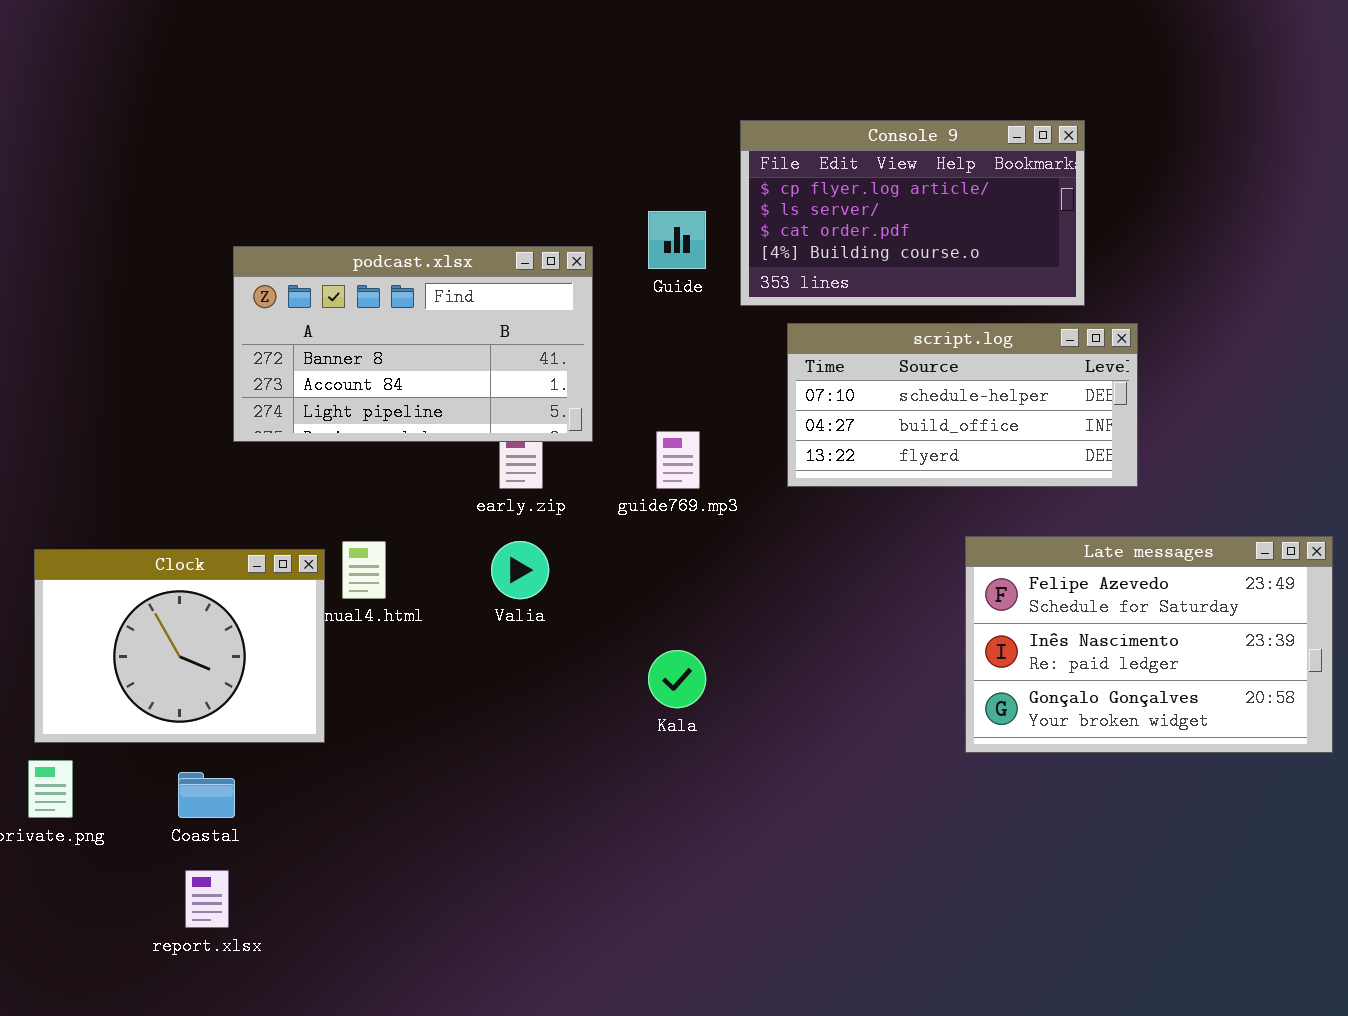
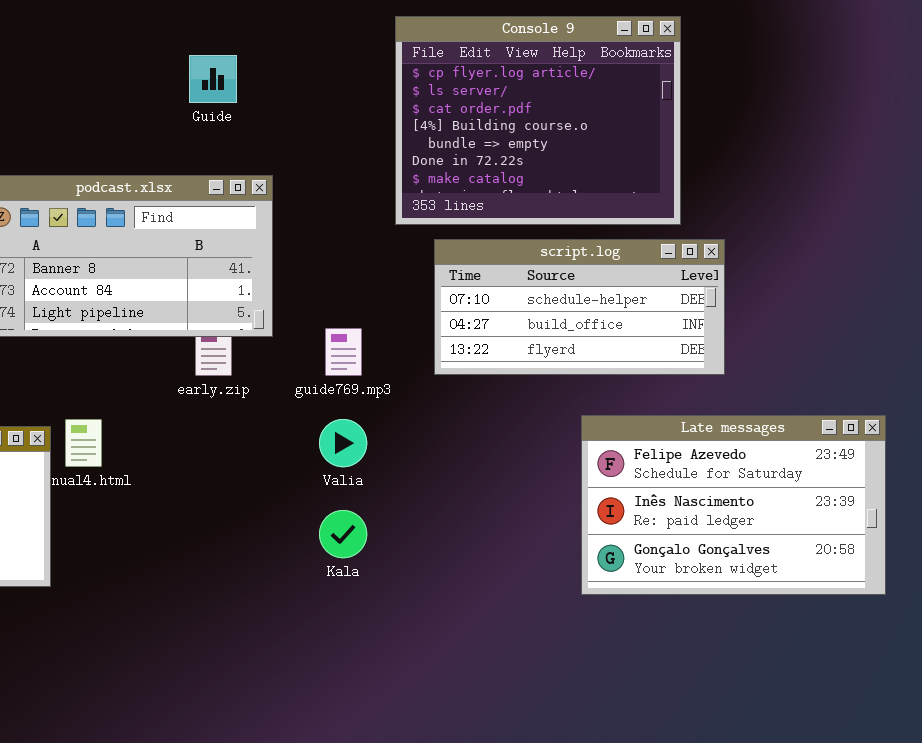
Console 9: [740,120,1085,306] -> [395,16,681,225], resized
Guide: [648,211,706,269] -> [189,55,237,103], moved
Valia: [491,541,549,599] -> [319,419,367,467], moved

